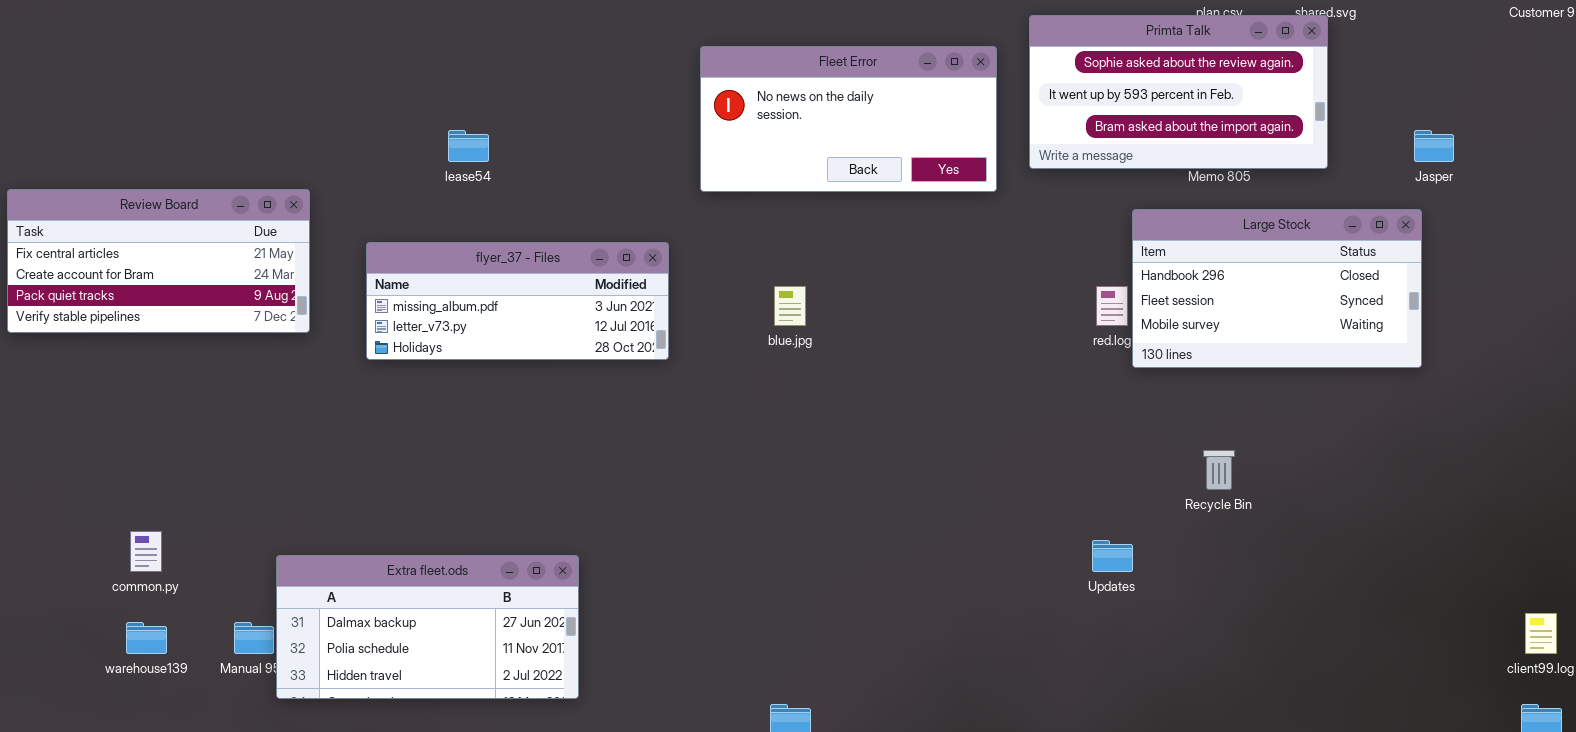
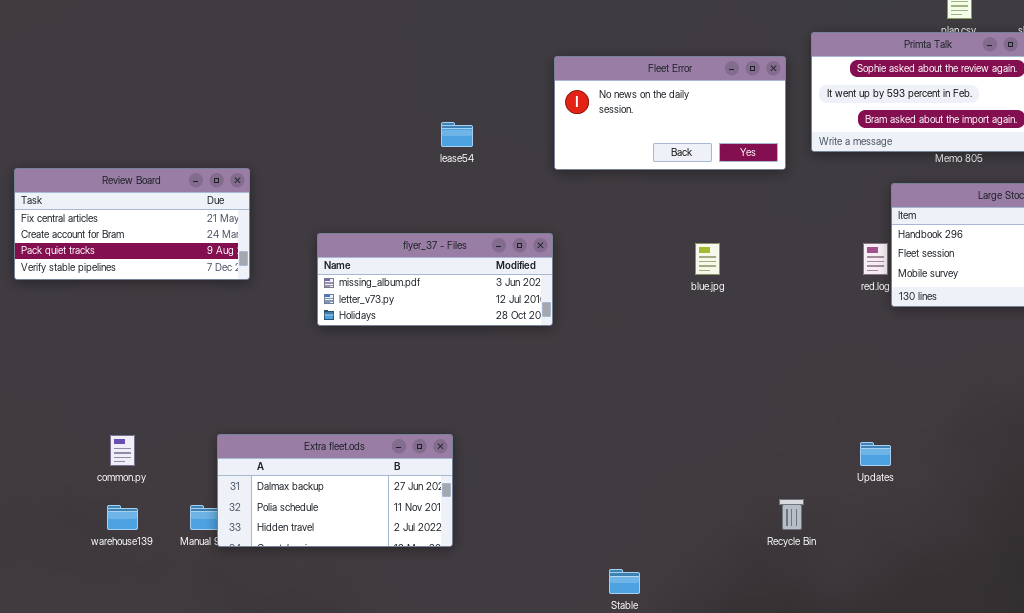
lease54: [448,130,489,162] -> [441,122,473,147], moved
flyer_37 - Files: [366,242,669,360] -> [317,233,553,326], moved
blue.jpg: [774,286,806,326] -> [695,243,720,275], moved
Recycle Bin: [1203,450,1235,490] -> [779,499,804,530], moved
Extra fleet.ods: [276,555,579,699] -> [217,434,453,547], moved

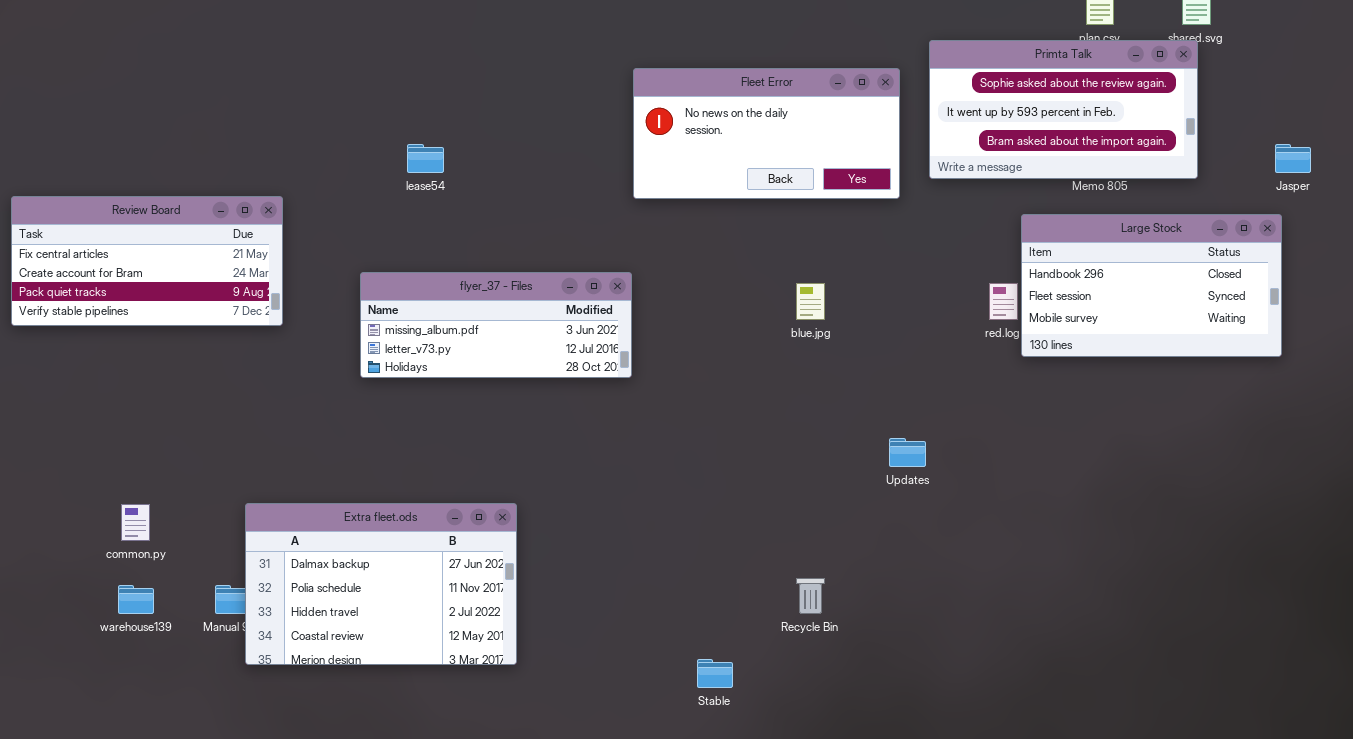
lease54: [441,122,473,147] -> [407,144,444,173], moved
Extra fleet.ods: [217,434,453,547] -> [245,503,517,665], resized
Updates: [860,442,891,466] -> [889,438,926,467], moved
Recycle Bin: [779,499,804,530] -> [796,578,825,614], moved

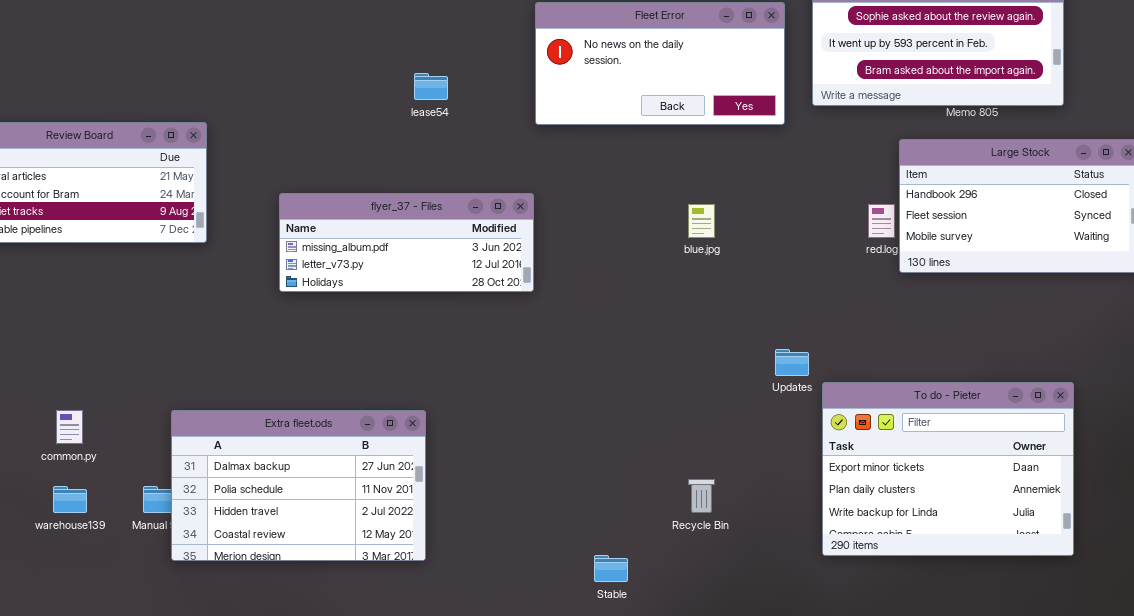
lease54: [407,144,444,173] -> [414,73,448,100], moved
To do - Pieter: none -> [822,382,1074,556], opened

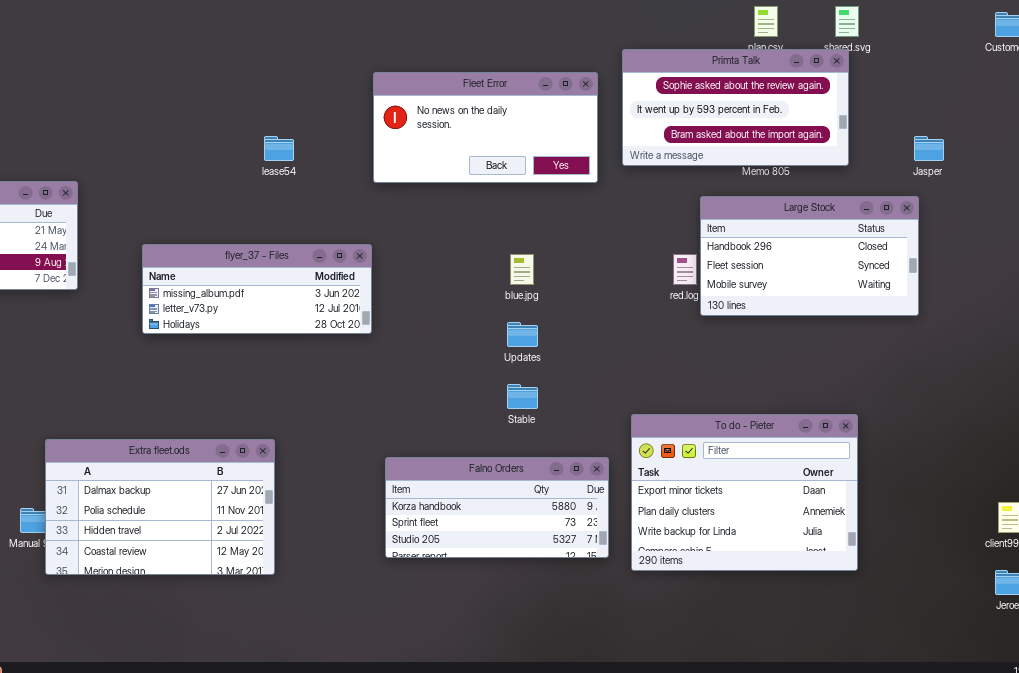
Updates: [775,349,809,376] -> [507,322,538,347], moved
Falno Orders: none -> [385,457,609,558], opened
Stable: [594,555,628,582] -> [507,384,538,409], moved

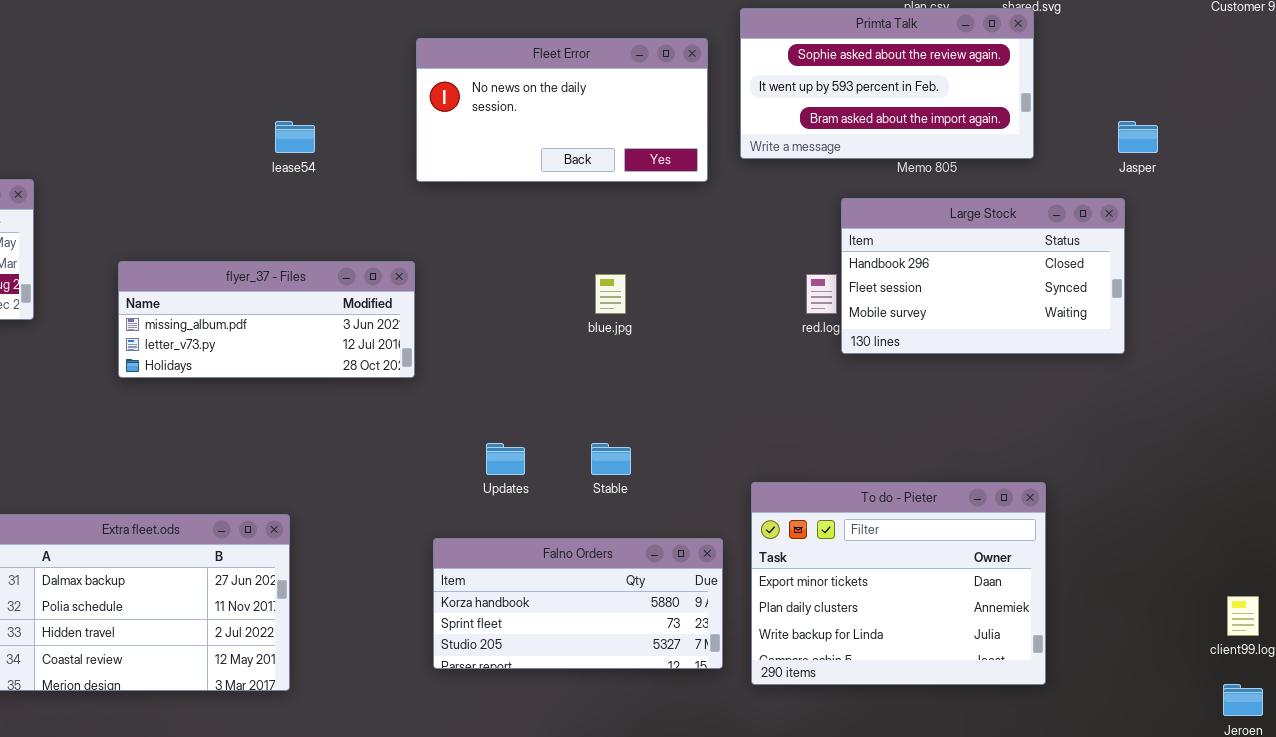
Updates: [507,322,538,347] -> [486,443,525,475], moved

